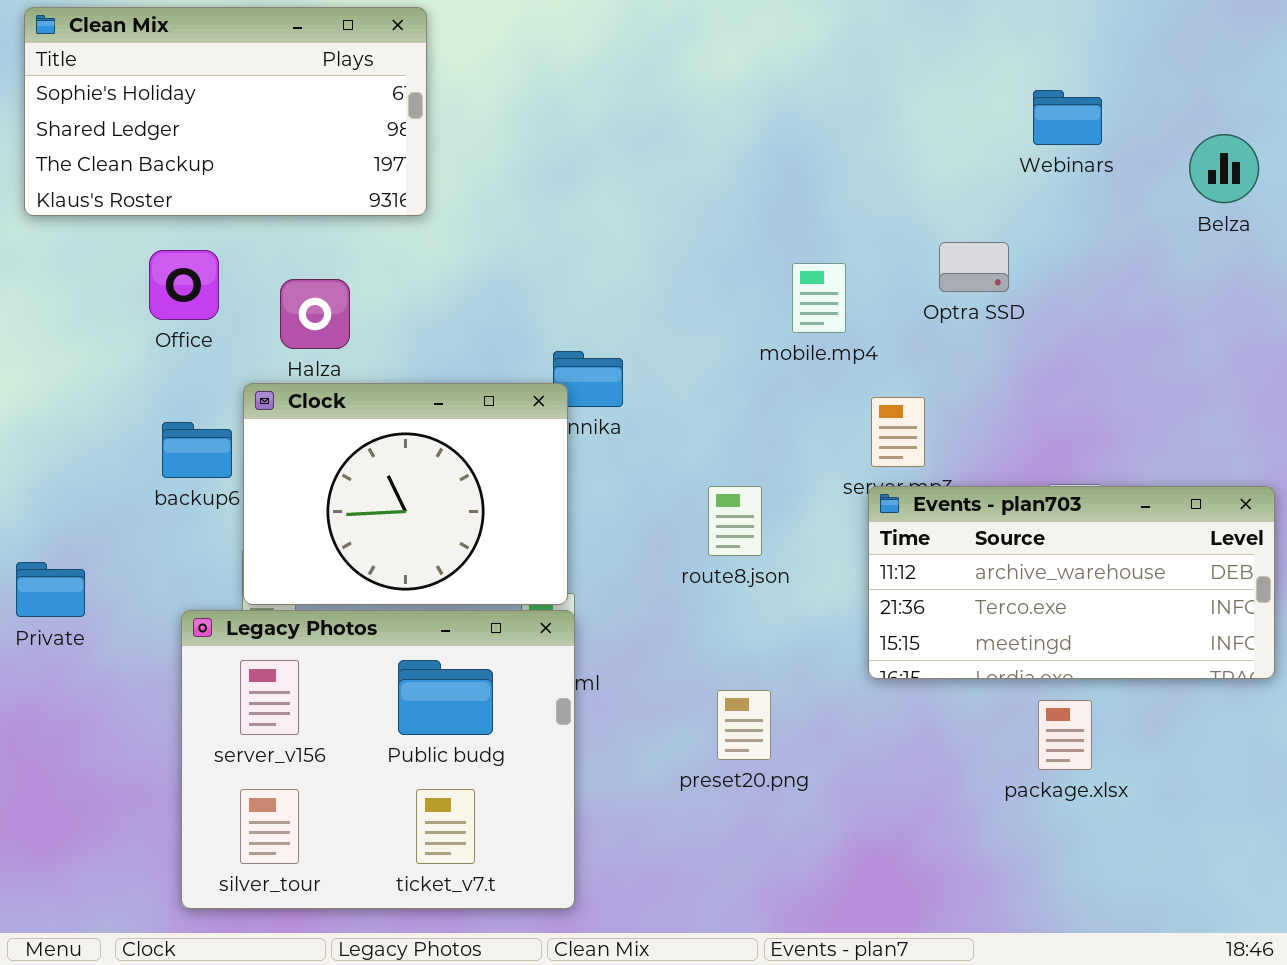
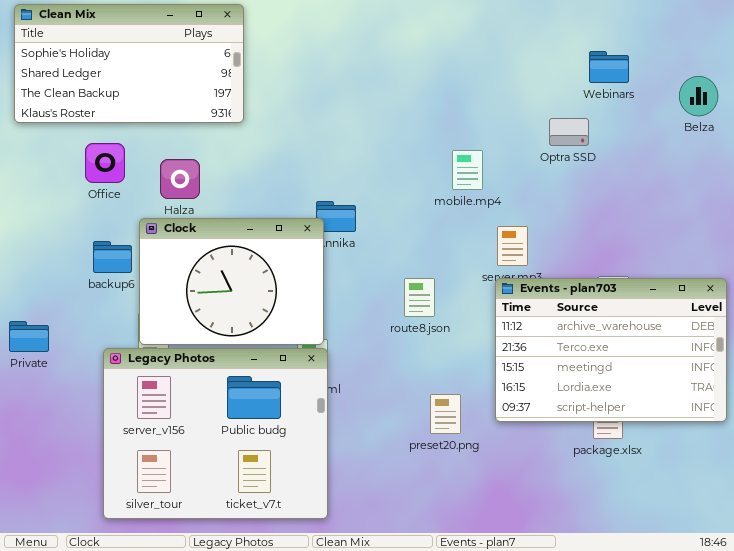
Optra SSD: [939,242,1009,292] -> [549,118,589,146], moved
Events - plan703: [868,486,1275,679] -> [495,278,727,422], resized
preset20.png: [717,690,771,760] -> [430,394,461,434], moved

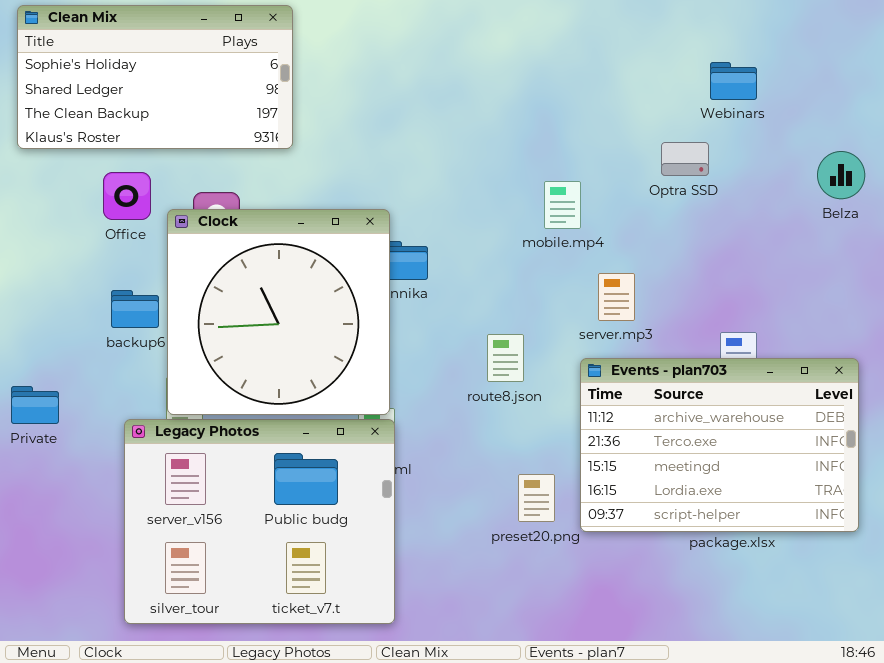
Belza: [679,76,718,116] -> [817,151,865,199], moved
Clock: [139,218,324,345] -> [167,209,390,415], resized
Events - plan703: [495,278,727,422] -> [580,358,859,532], moved

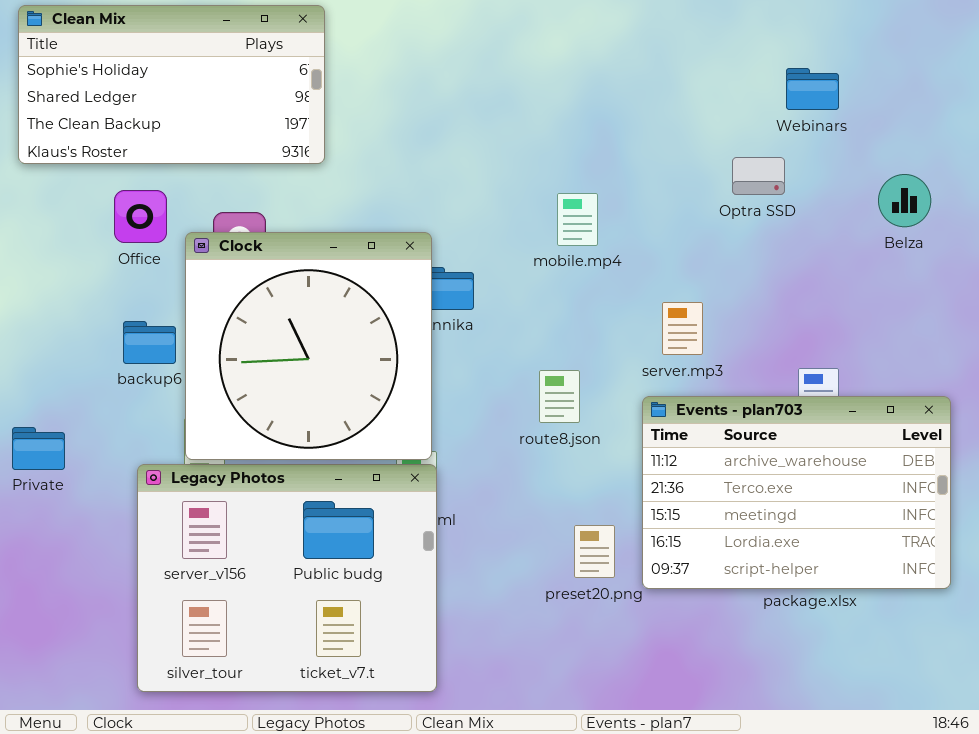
Belza: [817,151,865,199] -> [878,174,931,227], moved
mobile.mp4: [544,181,581,229] -> [557,193,598,246], moved

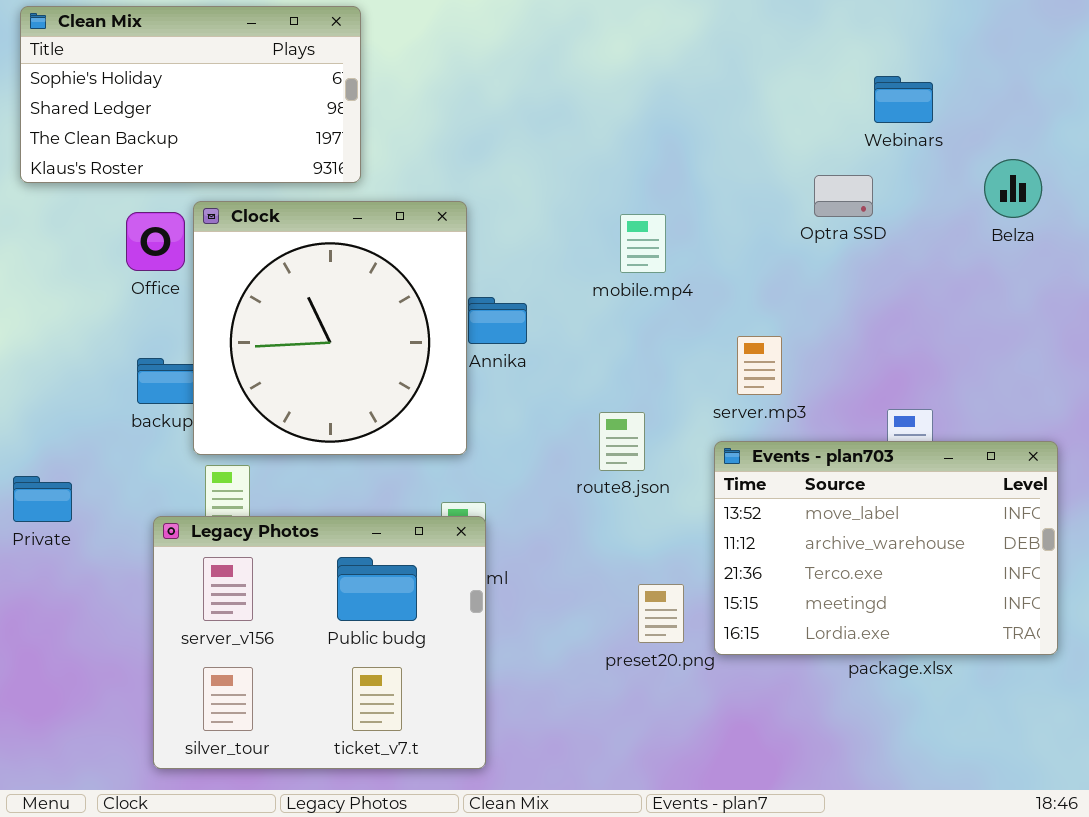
Belza: [878,174,931,227] -> [984,159,1042,218], moved
Clock: [185,232,432,460] -> [193,201,467,455], moved
Events - plan703: [642,396,951,589] -> [714,441,1058,655], scrolled up 1 row

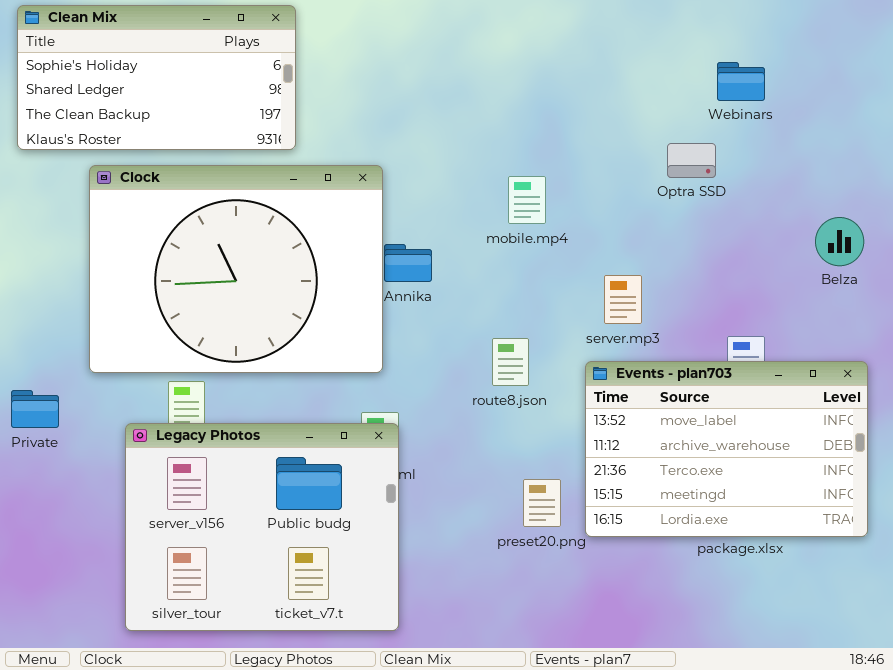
Belza: [984,159,1042,218] -> [815,217,864,266], moved
Clock: [193,201,467,455] -> [89,165,383,373], resized

